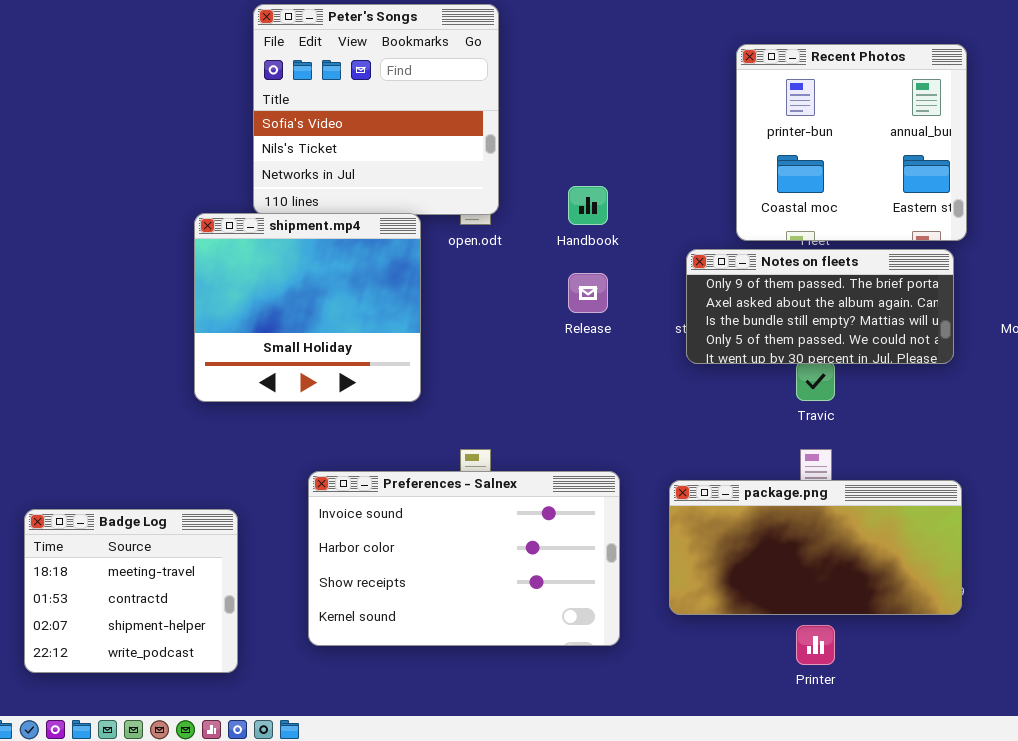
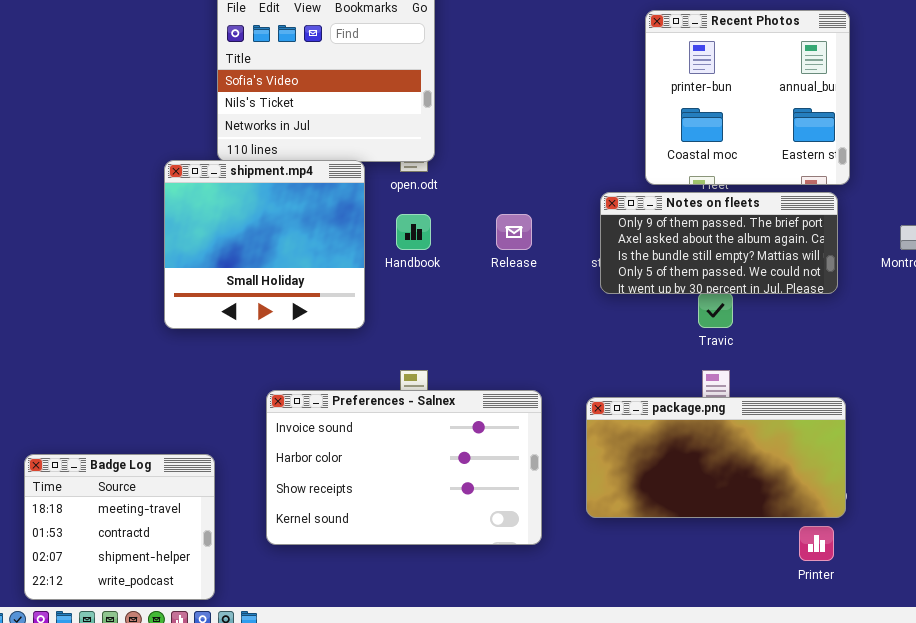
Handbook: [568,186,608,225] -> [396,214,431,250], moved
Badge Log: [24,509,238,673] -> [24,454,215,600], moved
Printer: [796,625,835,665] -> [799,526,834,561], moved

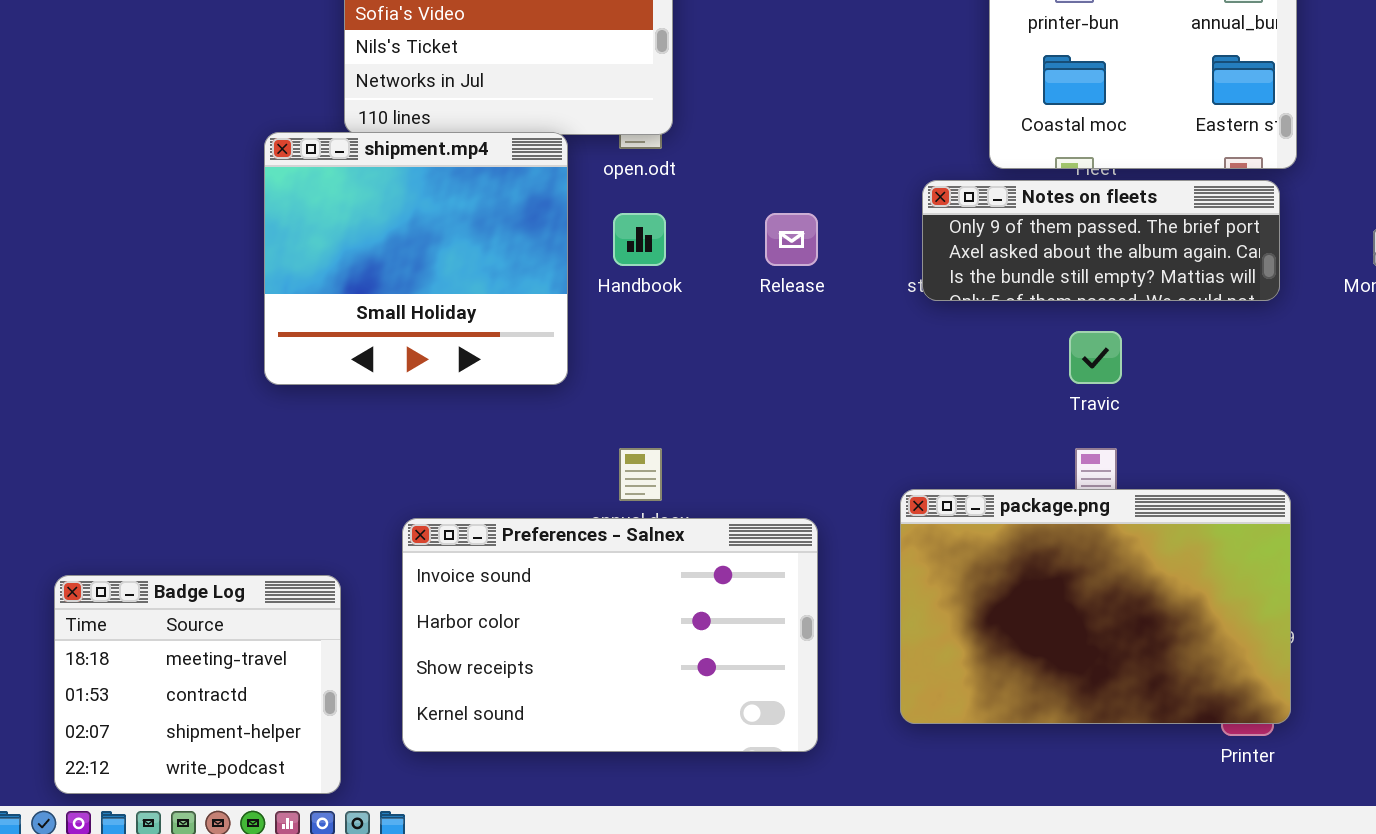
Notes on fleets: [600,192,838,294] -> [922,180,1280,301], resized
Preferences - Salnex: [266,390,542,545] -> [402,518,818,752], moved
package.png: [586,397,846,518] -> [900,489,1291,724], resized

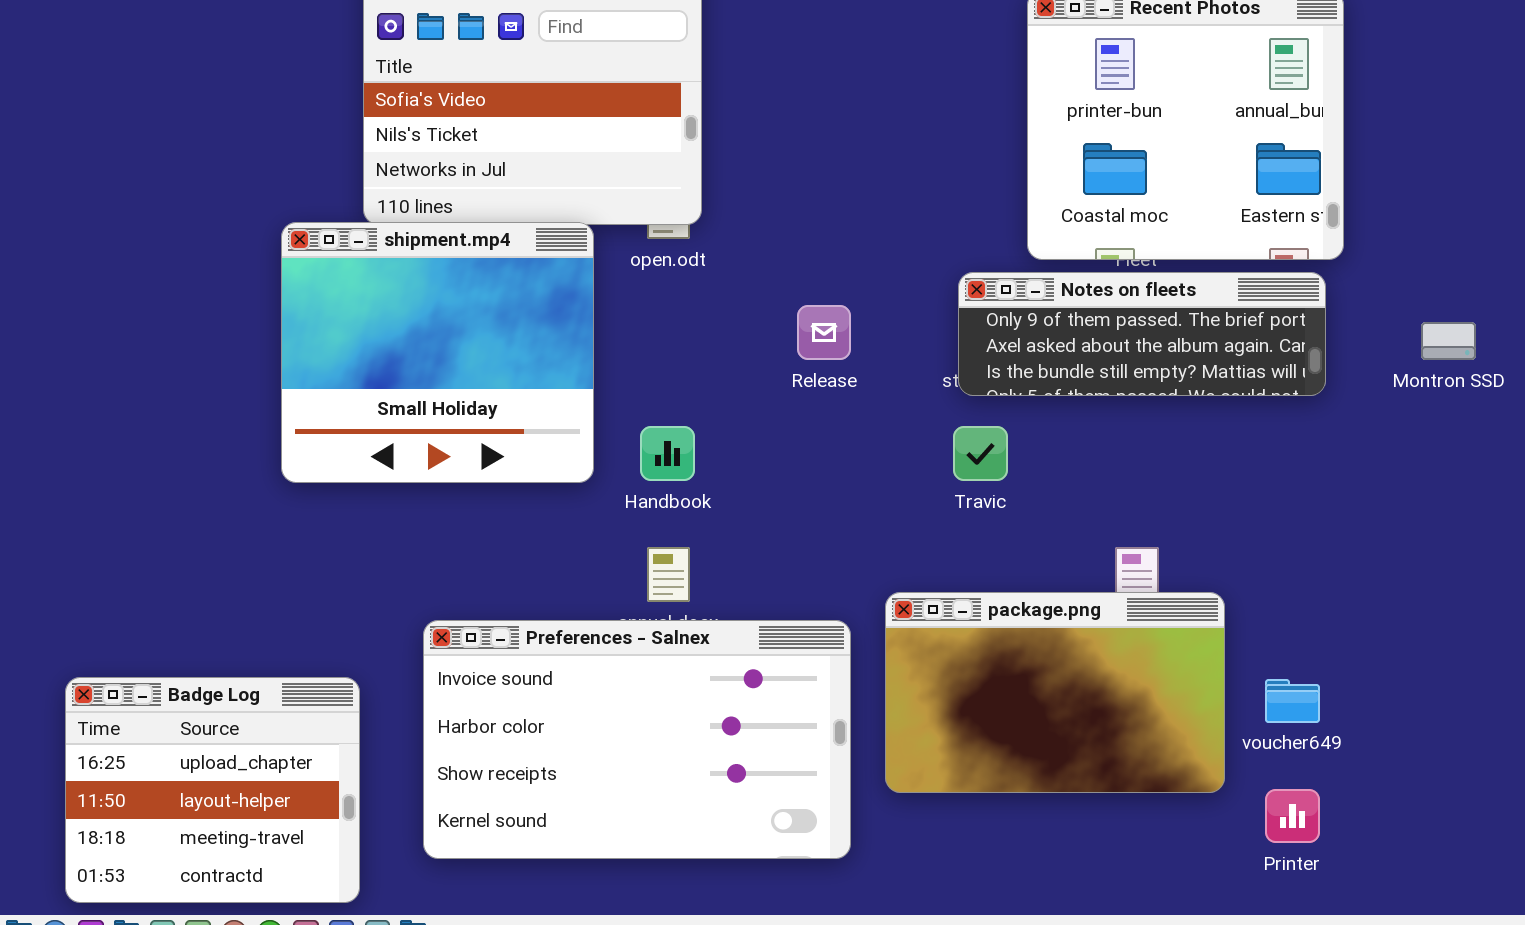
Handbook: [613,213,666,266] -> [640,426,695,481], moved
Travic: [1069,331,1122,384] -> [953,426,1008,481], moved
package.png: [900,489,1291,724] -> [885,592,1225,793], moved, resized
Badge Log: [54,575,341,794] -> [65,677,360,903], scrolled up 2 rows

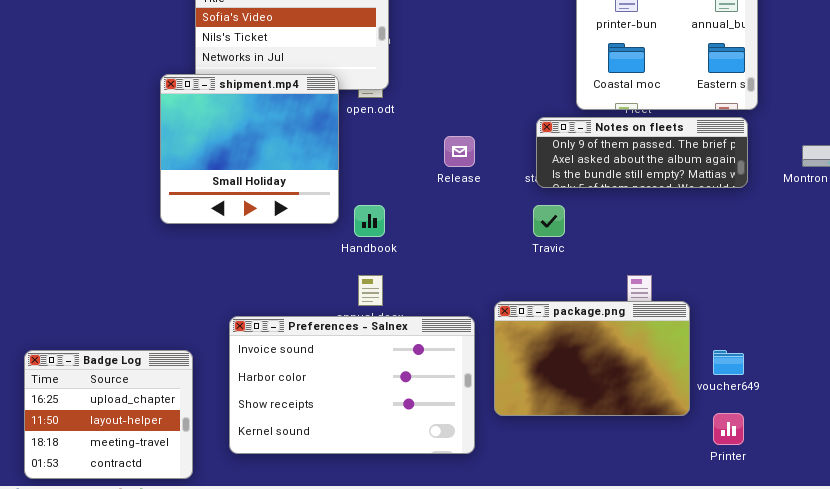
shipment.mp4: [281,222,594,483] -> [160,74,339,224], moved

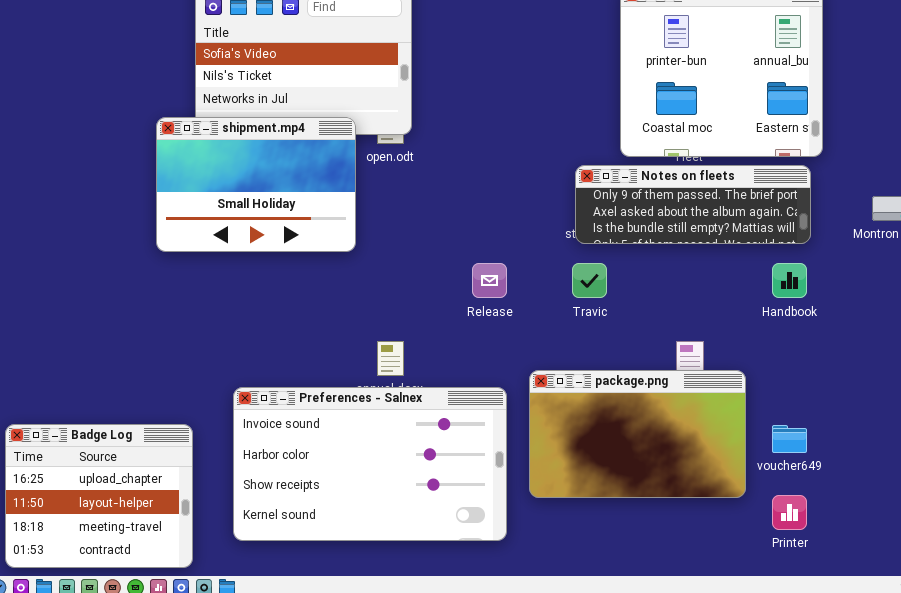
shipment.mp4: [160,74,339,224] -> [156,117,356,252], resized
Release: [444,136,475,167] -> [472,263,507,298], moved
Handbook: [354,205,385,237] -> [772,263,807,298], moved

